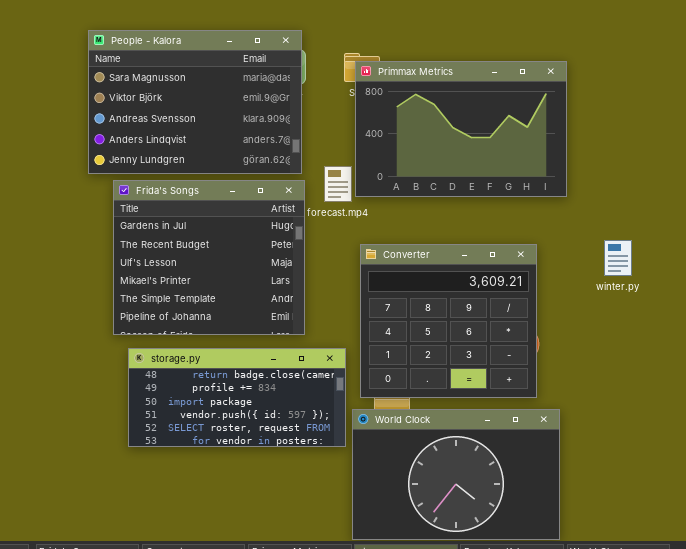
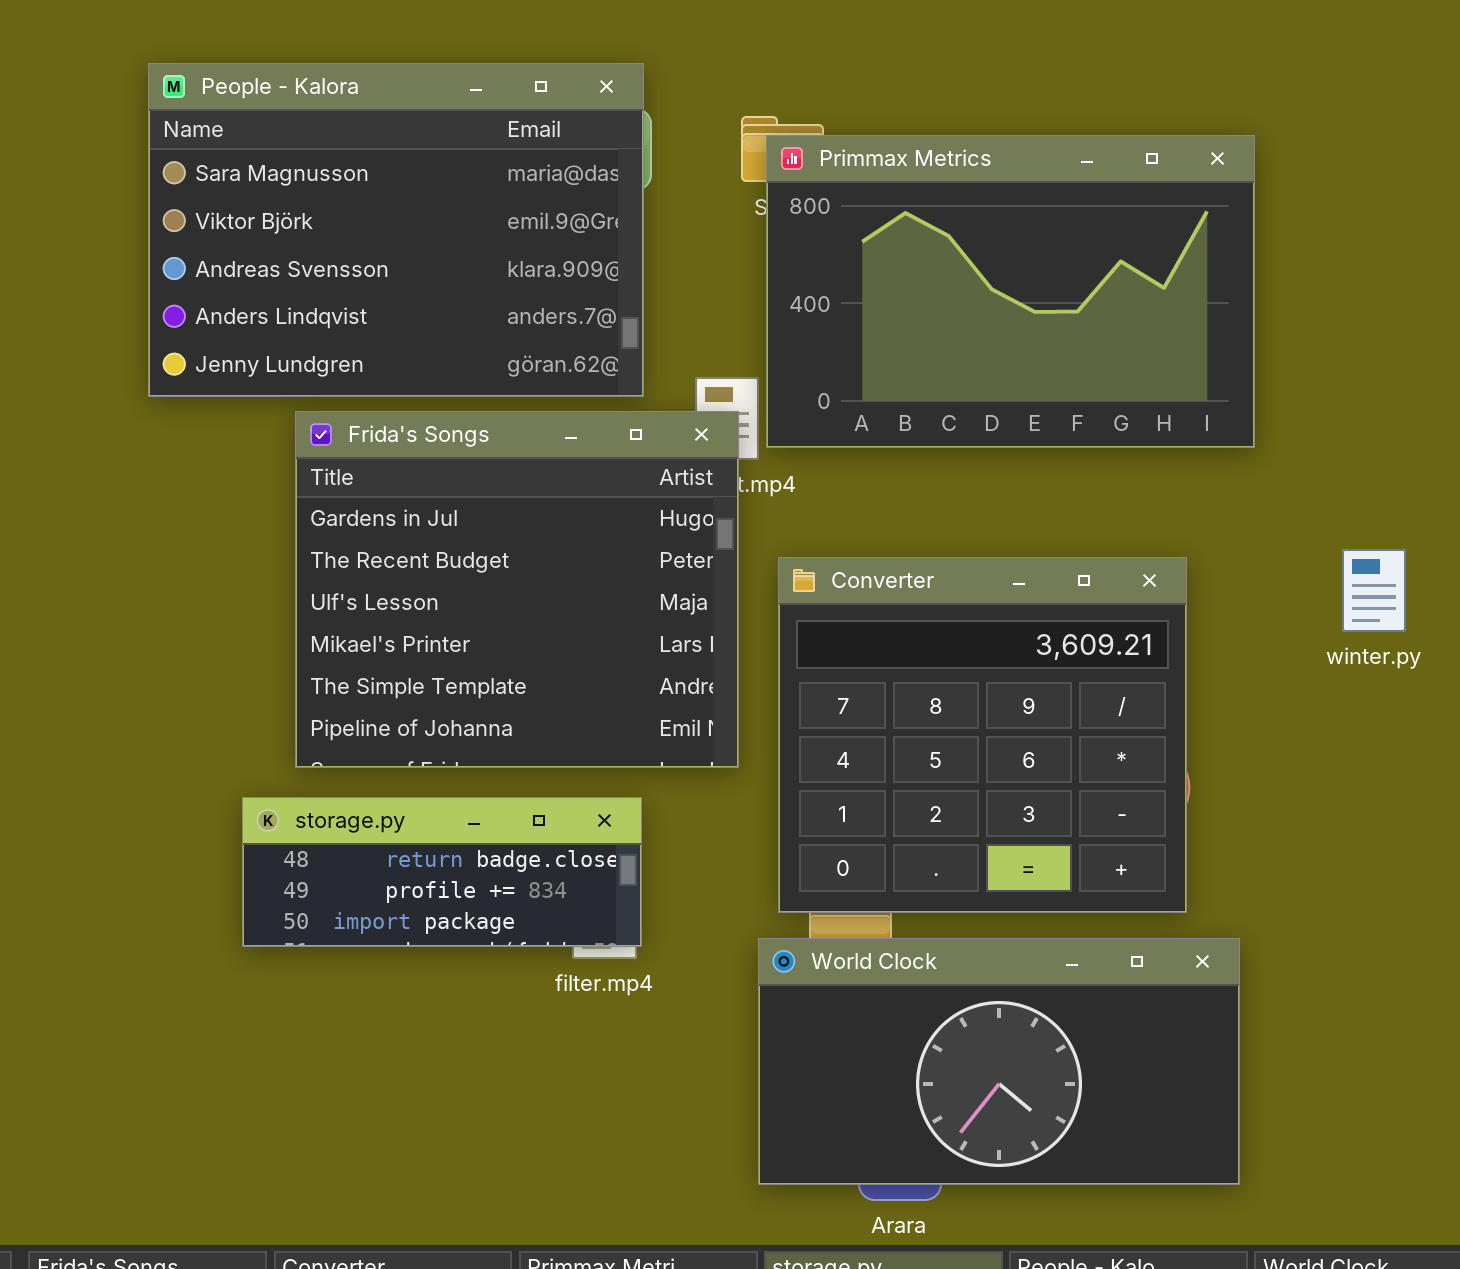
Frida's Songs: [113,180,305,335] -> [295,411,739,768], moved
storage.py: [128,348,346,447] -> [242,797,642,947], resized
World Clock: [352,409,560,540] -> [758,938,1240,1185], resized

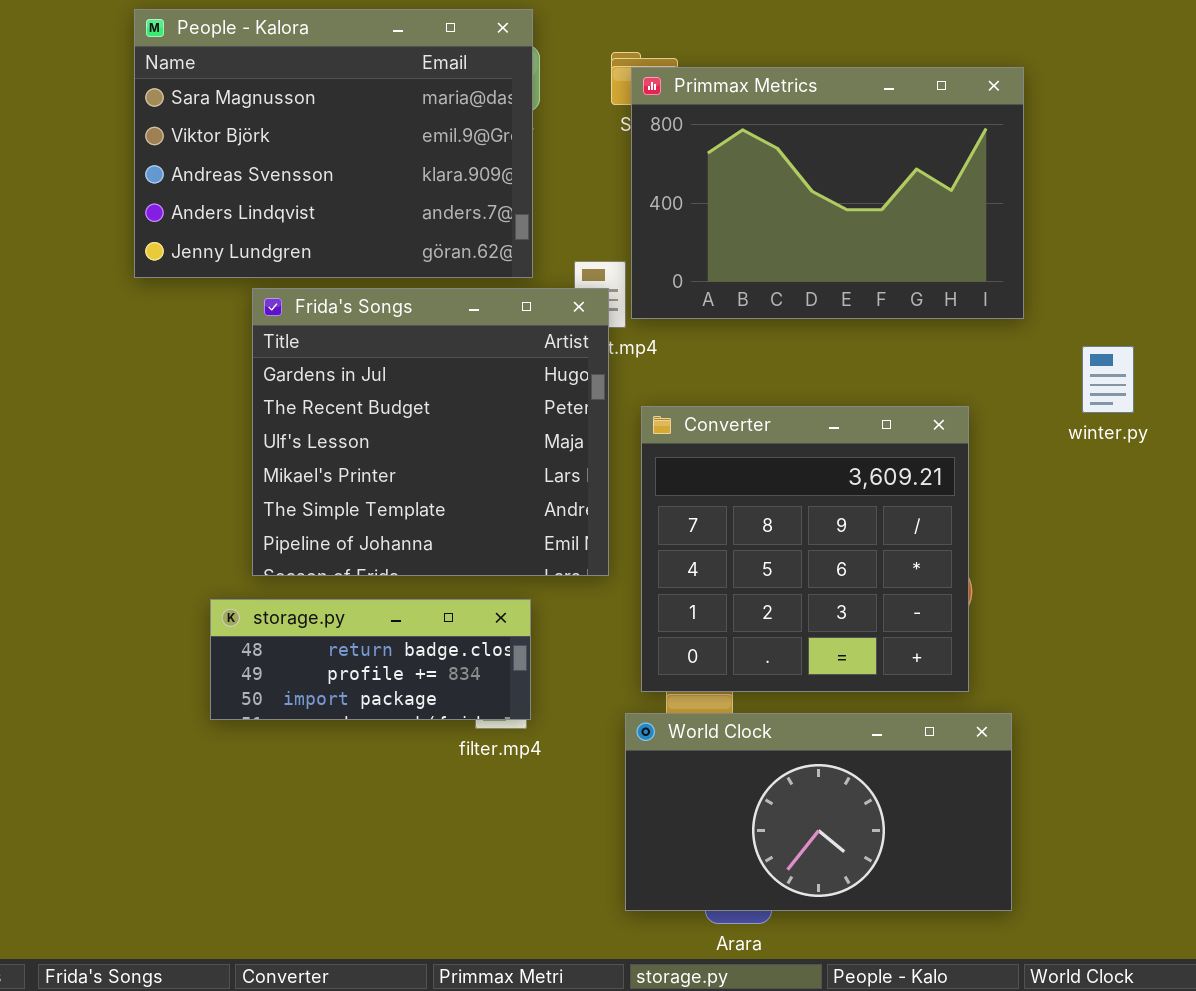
winter.py: [1342,549,1406,632] -> [1082,346,1134,413], moved

